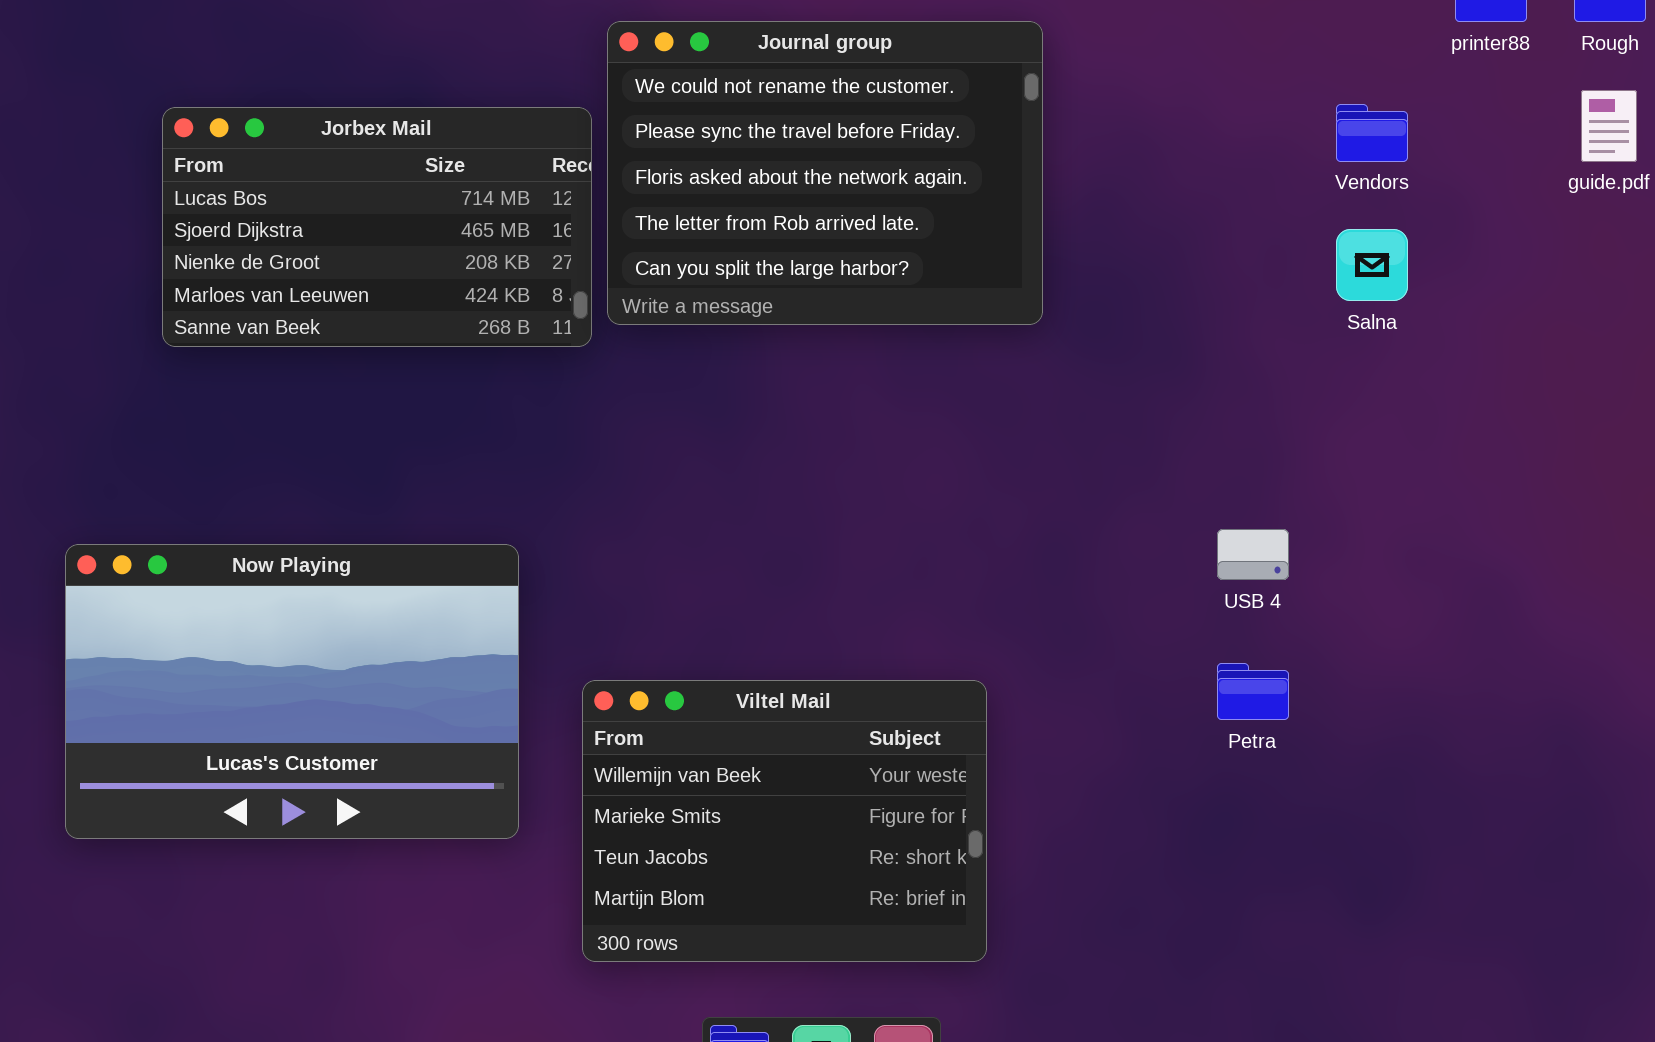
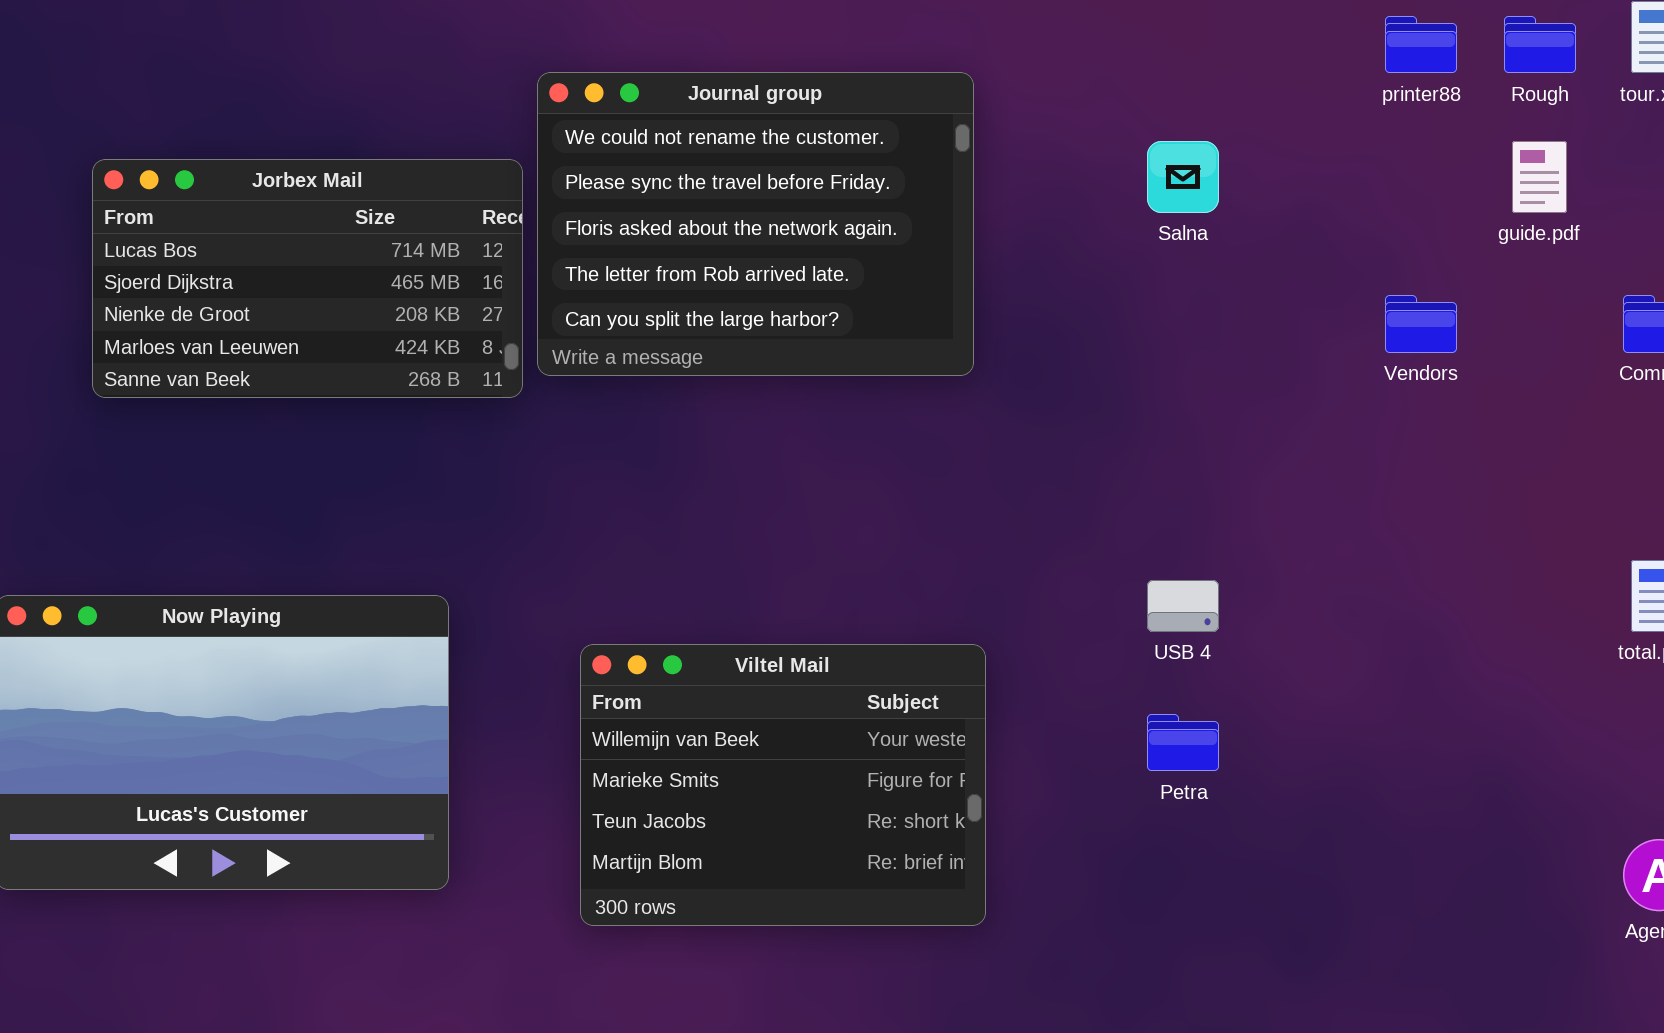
Vendors: [1336,104,1408,162] -> [1385,295,1457,353], moved
Salna: [1336,229,1408,301] -> [1147,141,1219,213], moved
Viltel Mail: [582,680,987,962] -> [580,644,986,926], moved

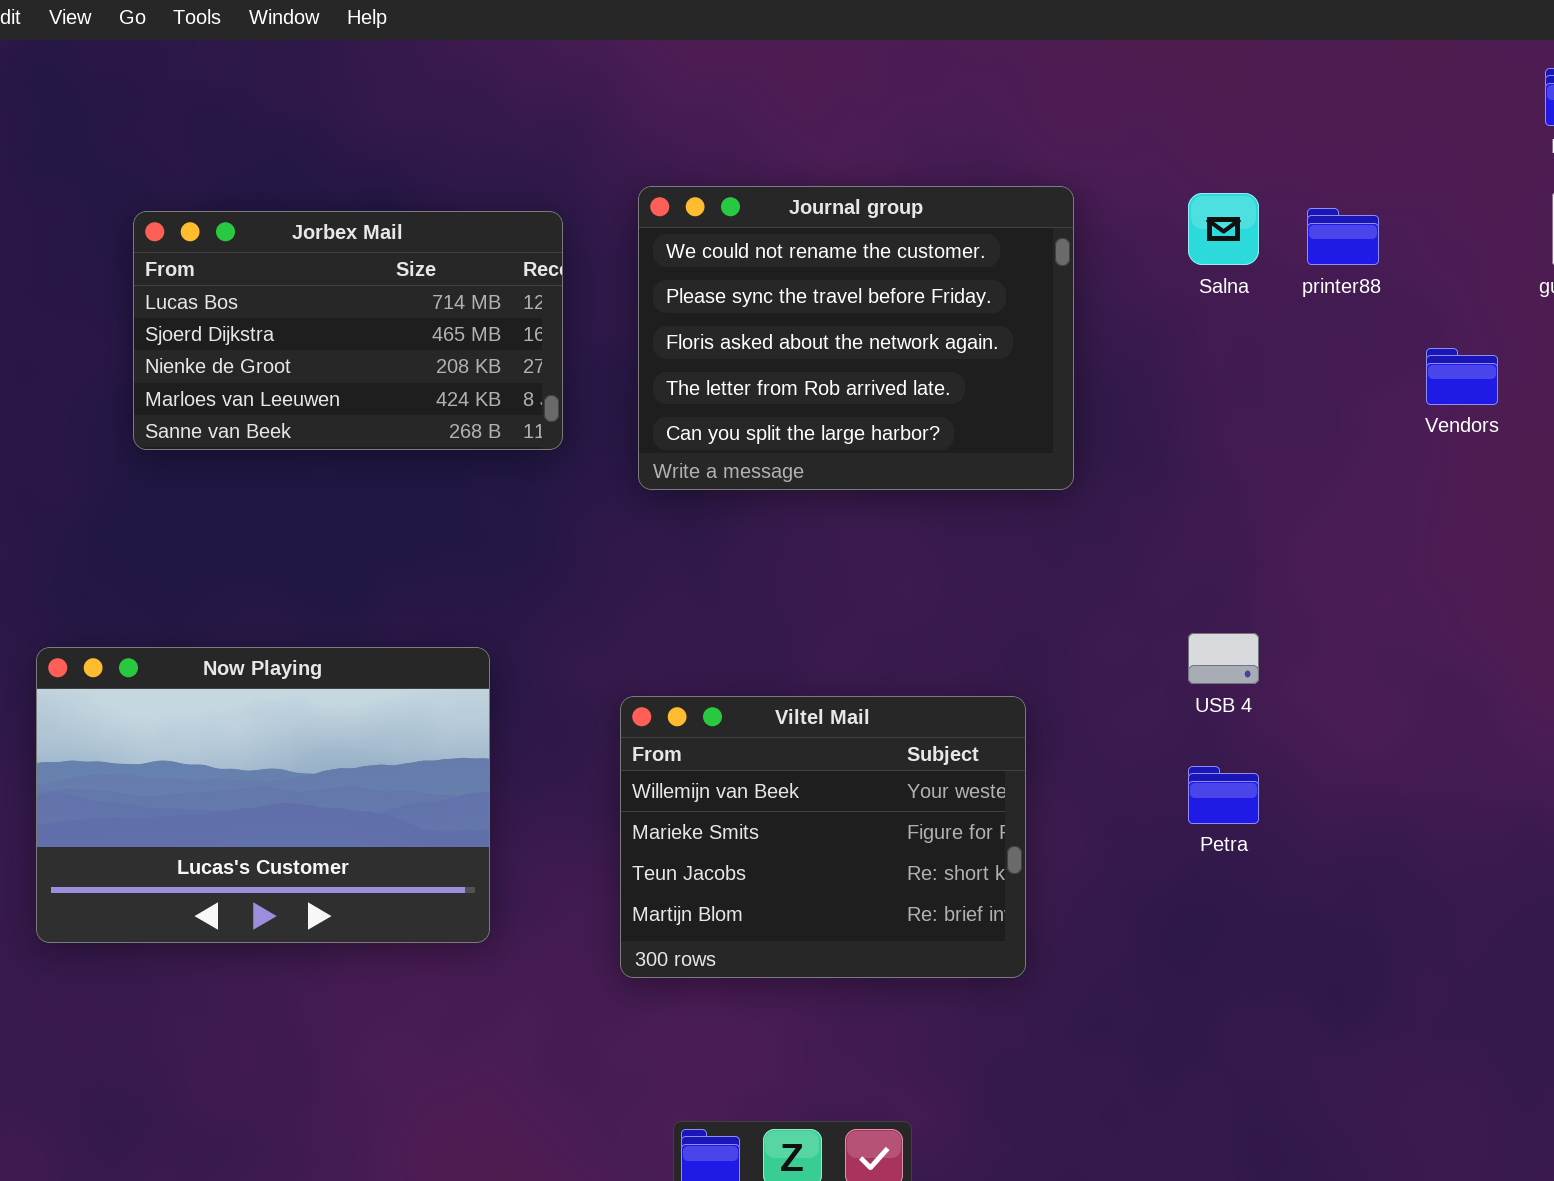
printer88: [1385,16,1457,73] -> [1307,208,1379,265], moved
Journal group: [537,72,974,376] -> [638,186,1074,490], moved

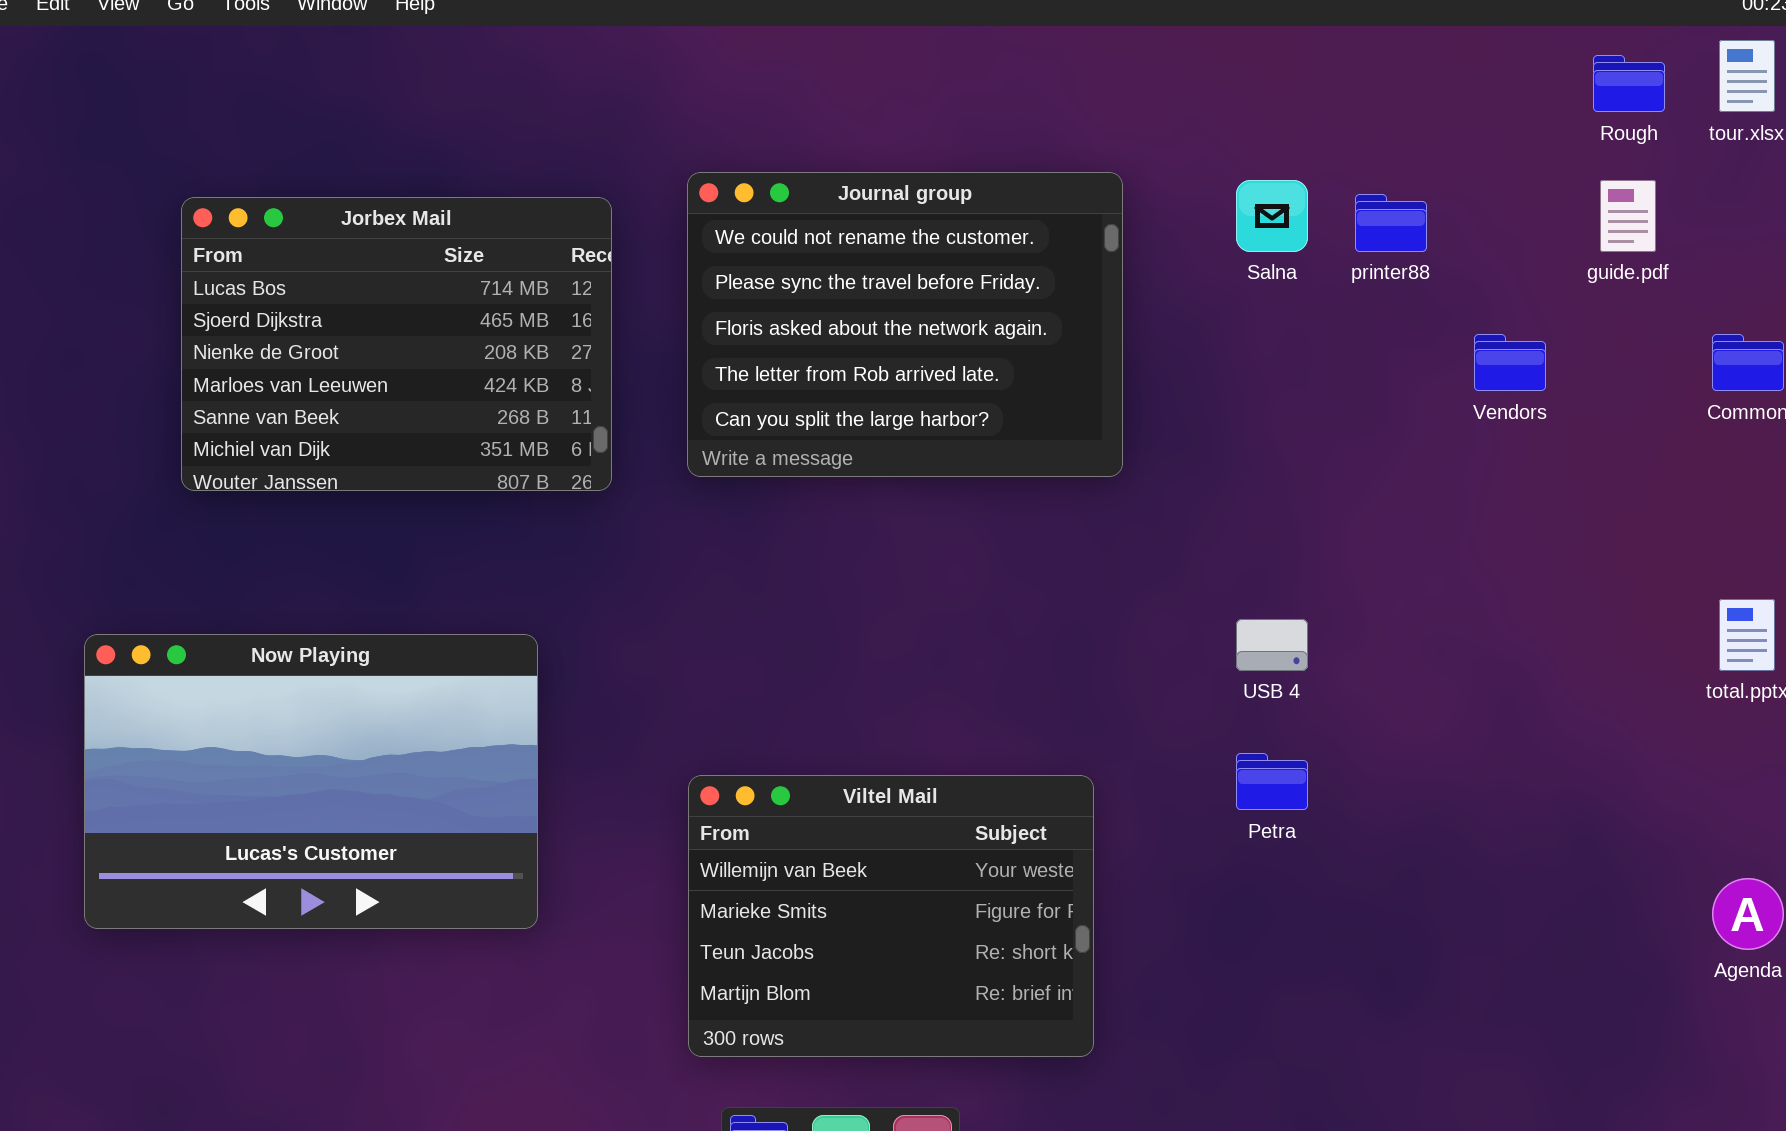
Jorbex Mail: [133,211,563,450] -> [181,197,612,491], resized
Viltel Mail: [620,696,1026,978] -> [688,775,1094,1057], moved

